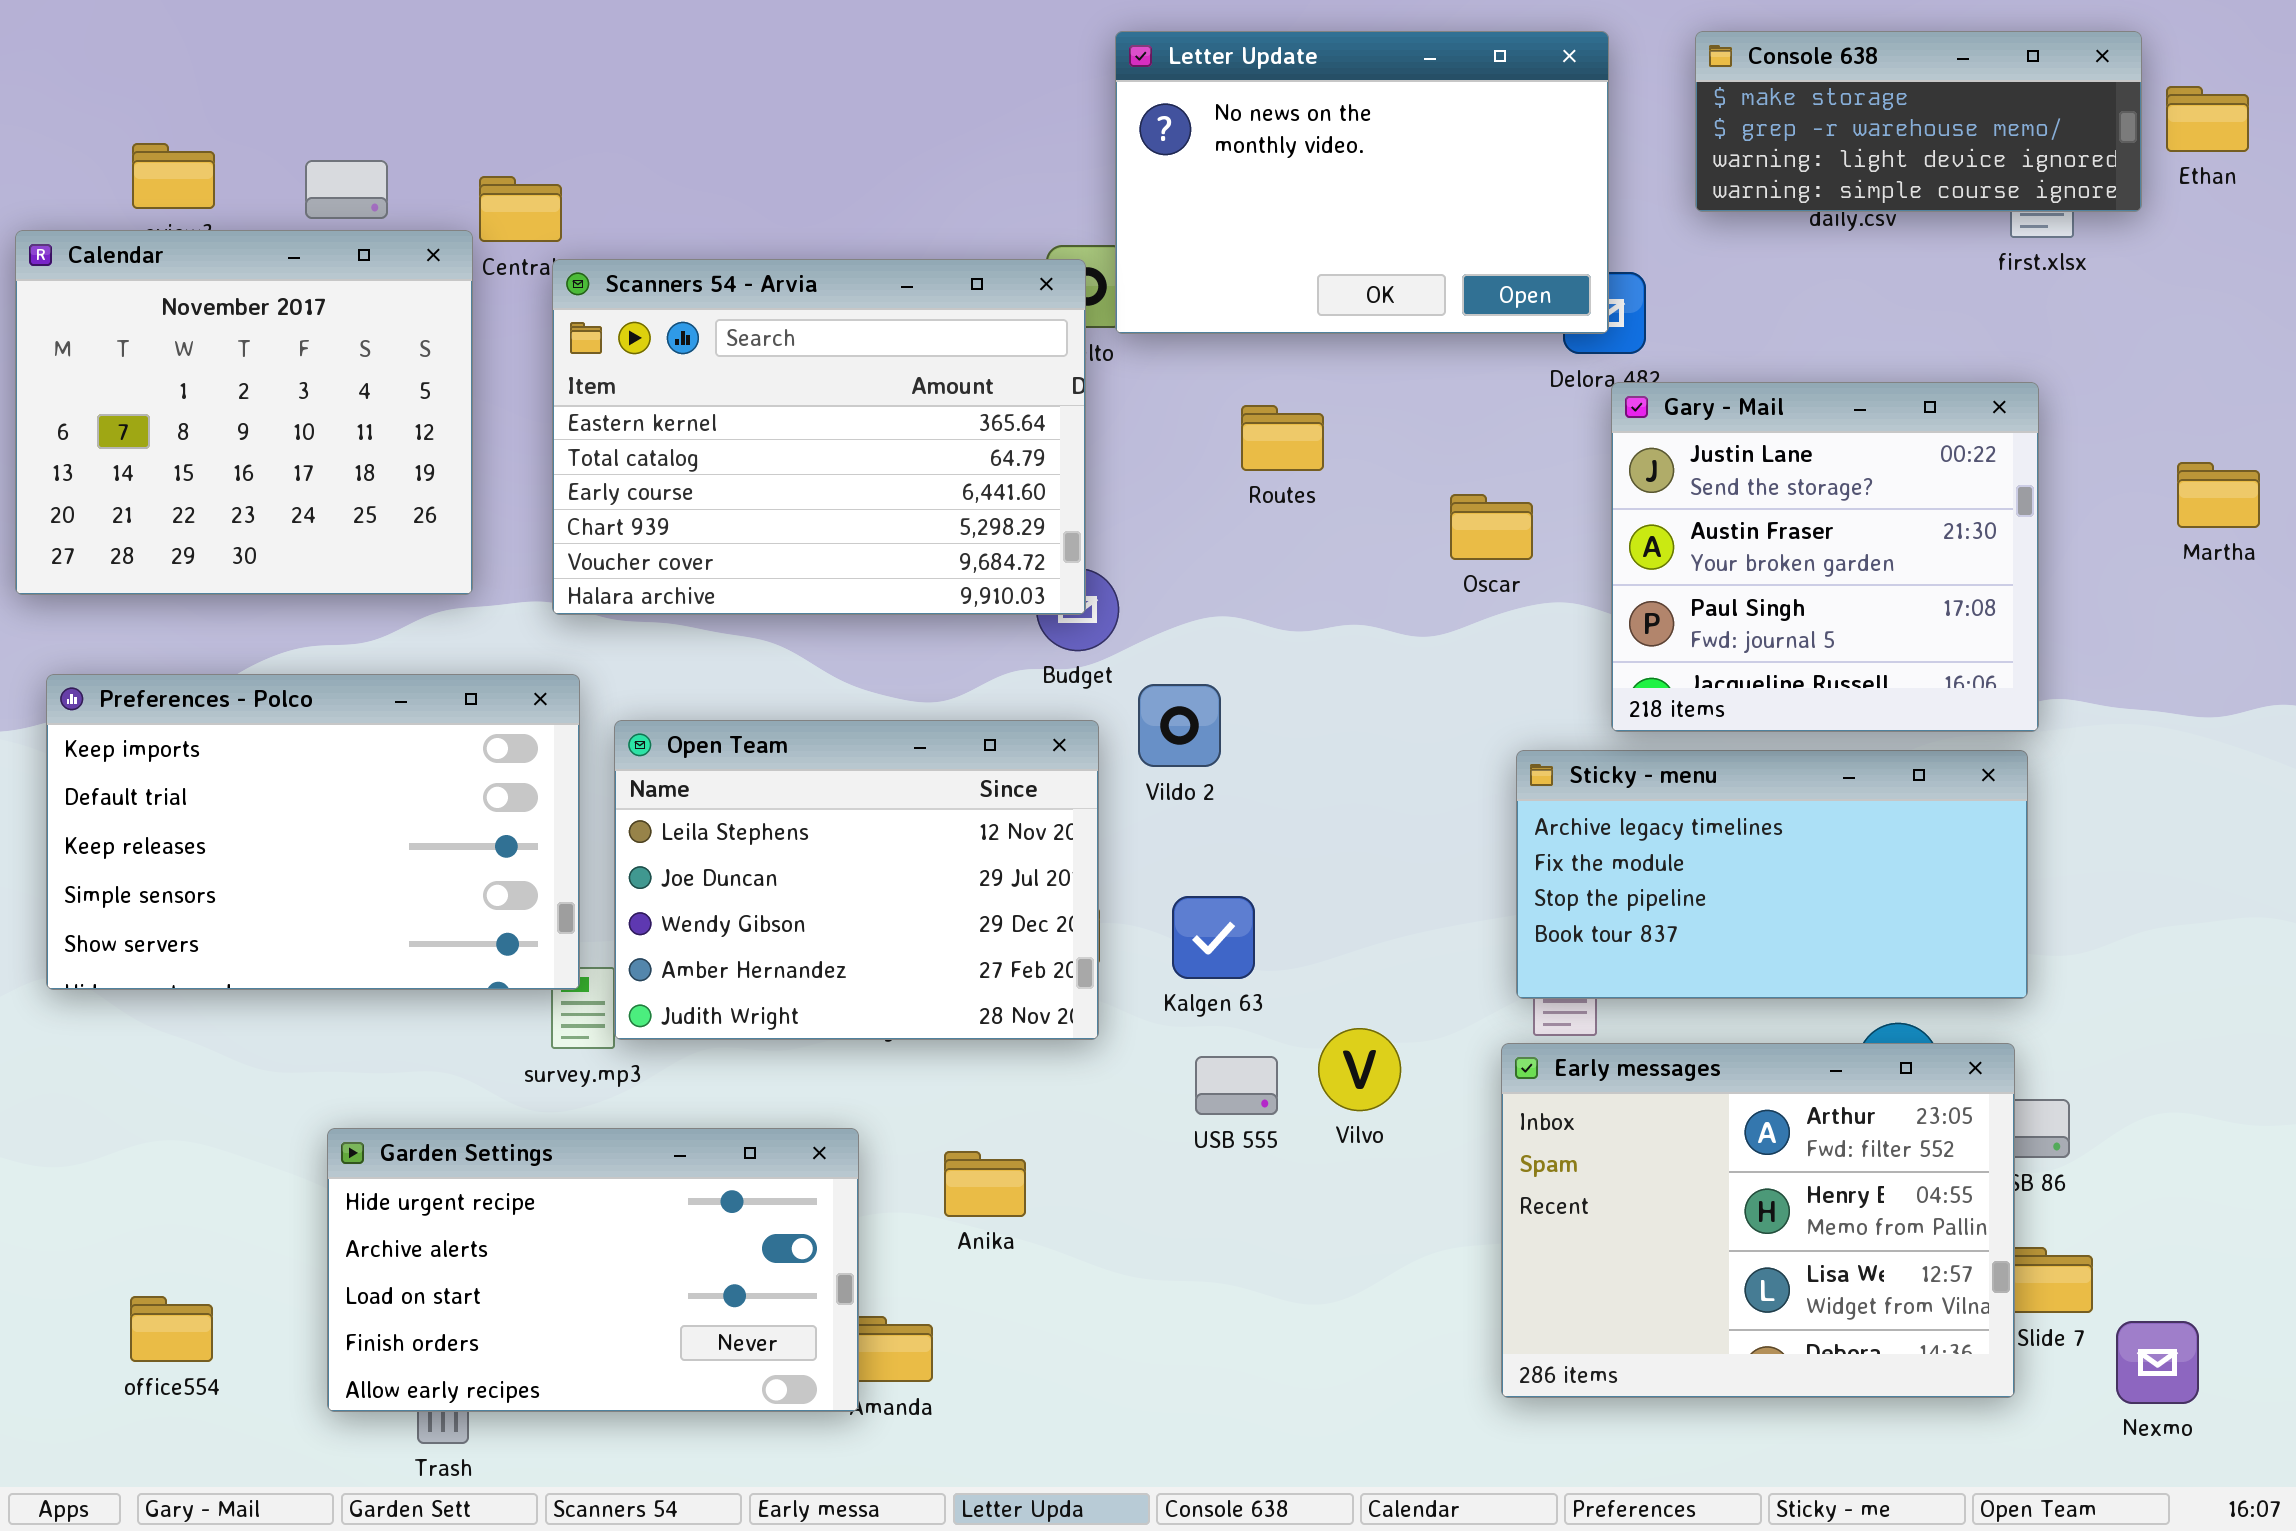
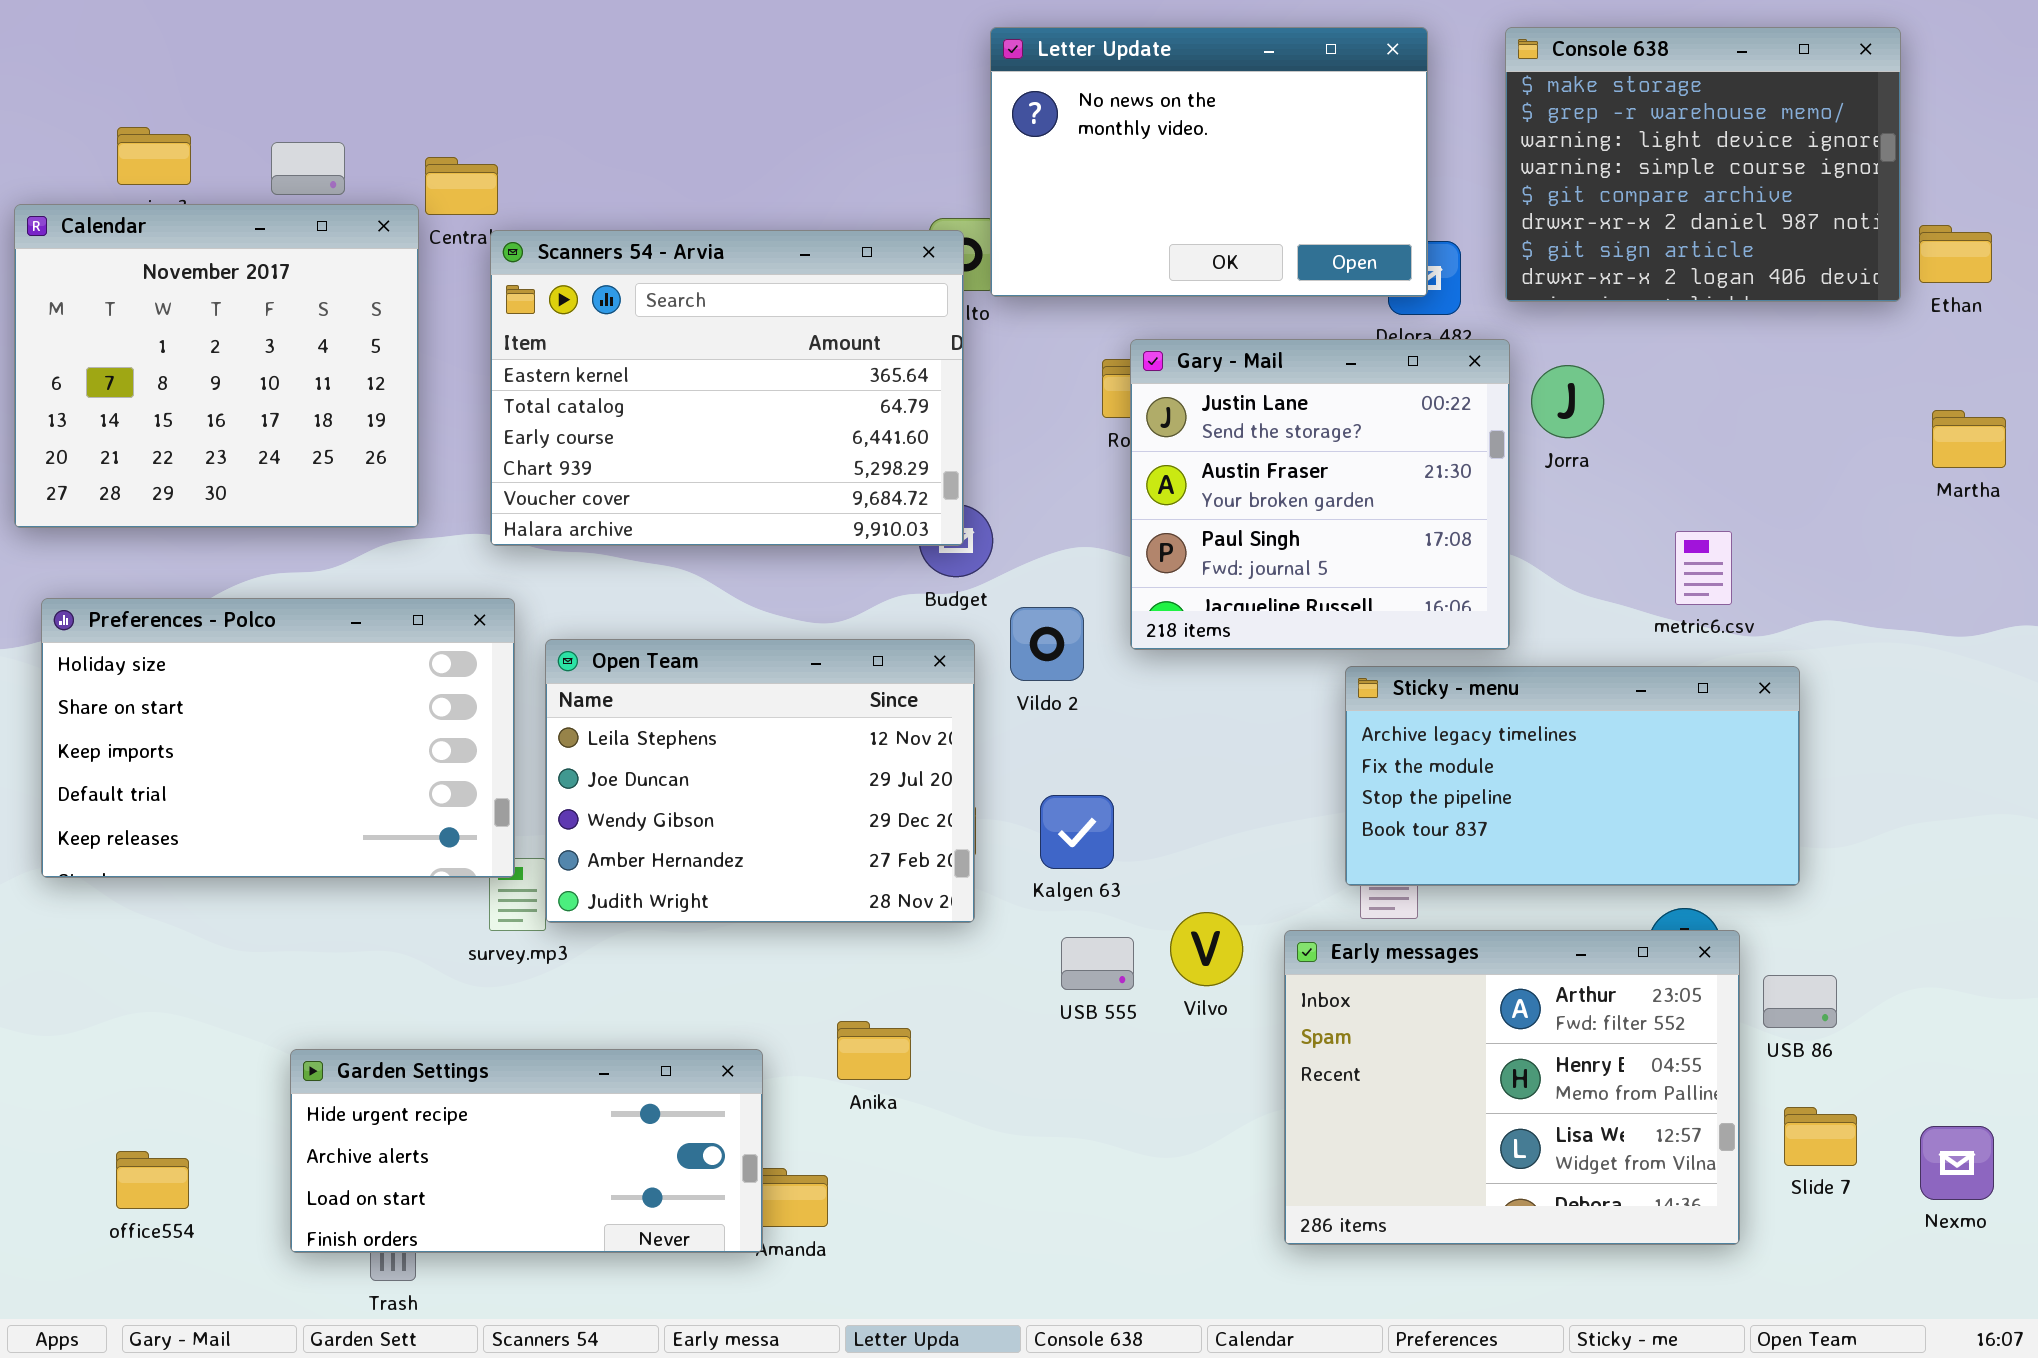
Console 638: [1695,31,2142,212] -> [1505,27,1901,302], resized
Ethan: [2166,86,2249,152] -> [1919,225,1992,283], moved
Gary - Mail: [1611,382,2039,732] -> [1130,339,1510,650], moved
Preferences - Polco: [46,674,580,990] -> [41,598,515,878], scrolled up 2 rows
Early messages: [1501,1043,2015,1398] -> [1284,930,1740,1245], moved
Garden Settings: [327,1128,859,1412] -> [290,1049,763,1253], resized
Nexmo: [2116,1321,2199,1404] -> [1920,1126,1994,1200], moved

